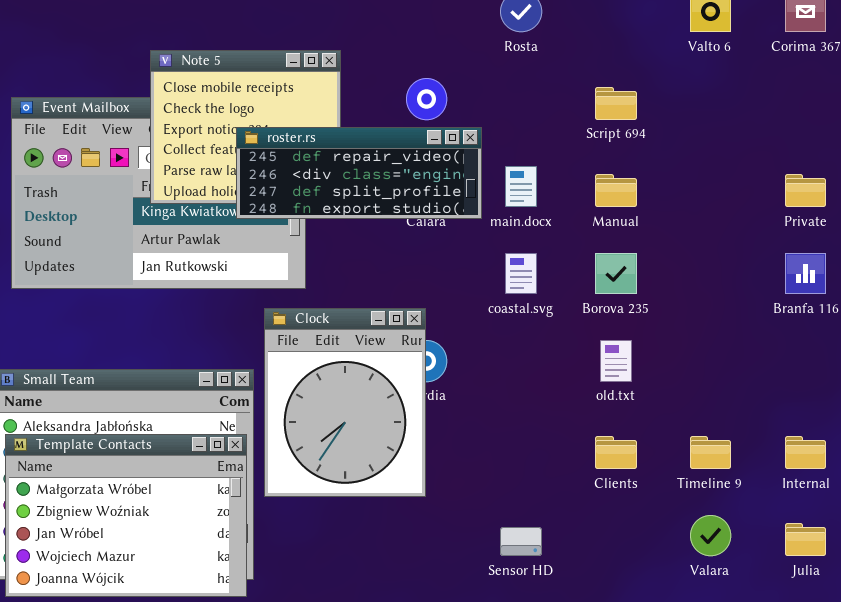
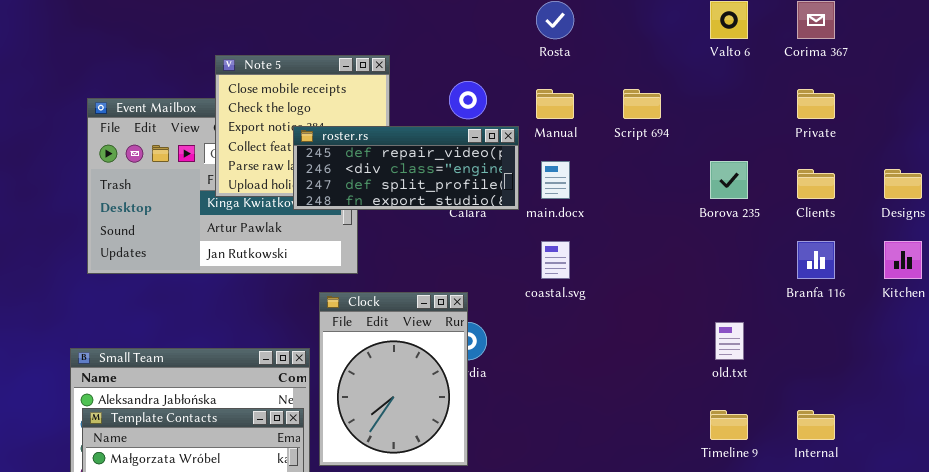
Manual: [595,174,637,207] -> [536,89,574,119], moved
Private: [785,174,826,207] -> [797,89,835,119], moved
Borova 235: [595,253,637,294] -> [710,161,748,199], moved
old.txt: [600,340,632,382] -> [715,322,744,360], moved
Clients: [595,436,637,469] -> [797,169,835,199], moved

